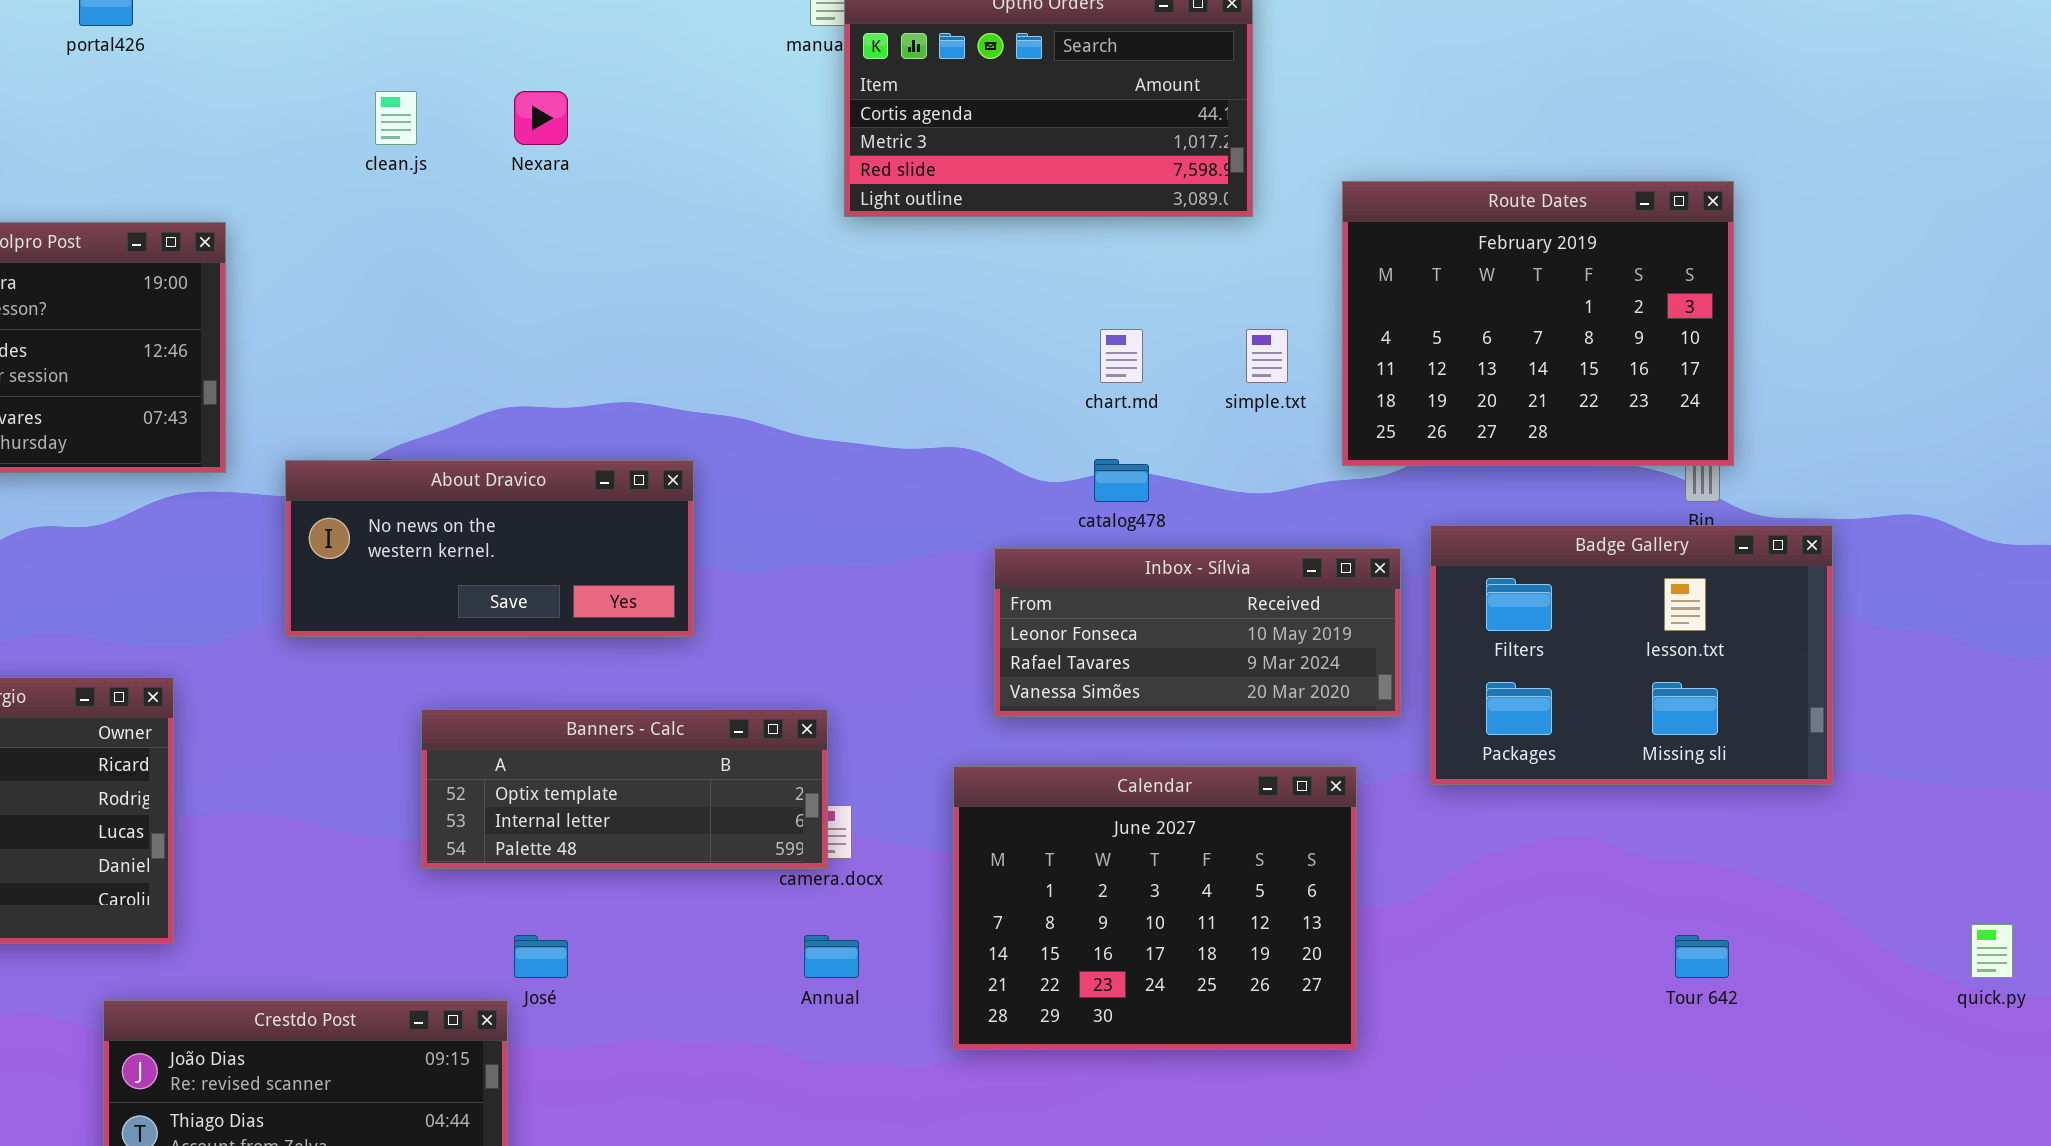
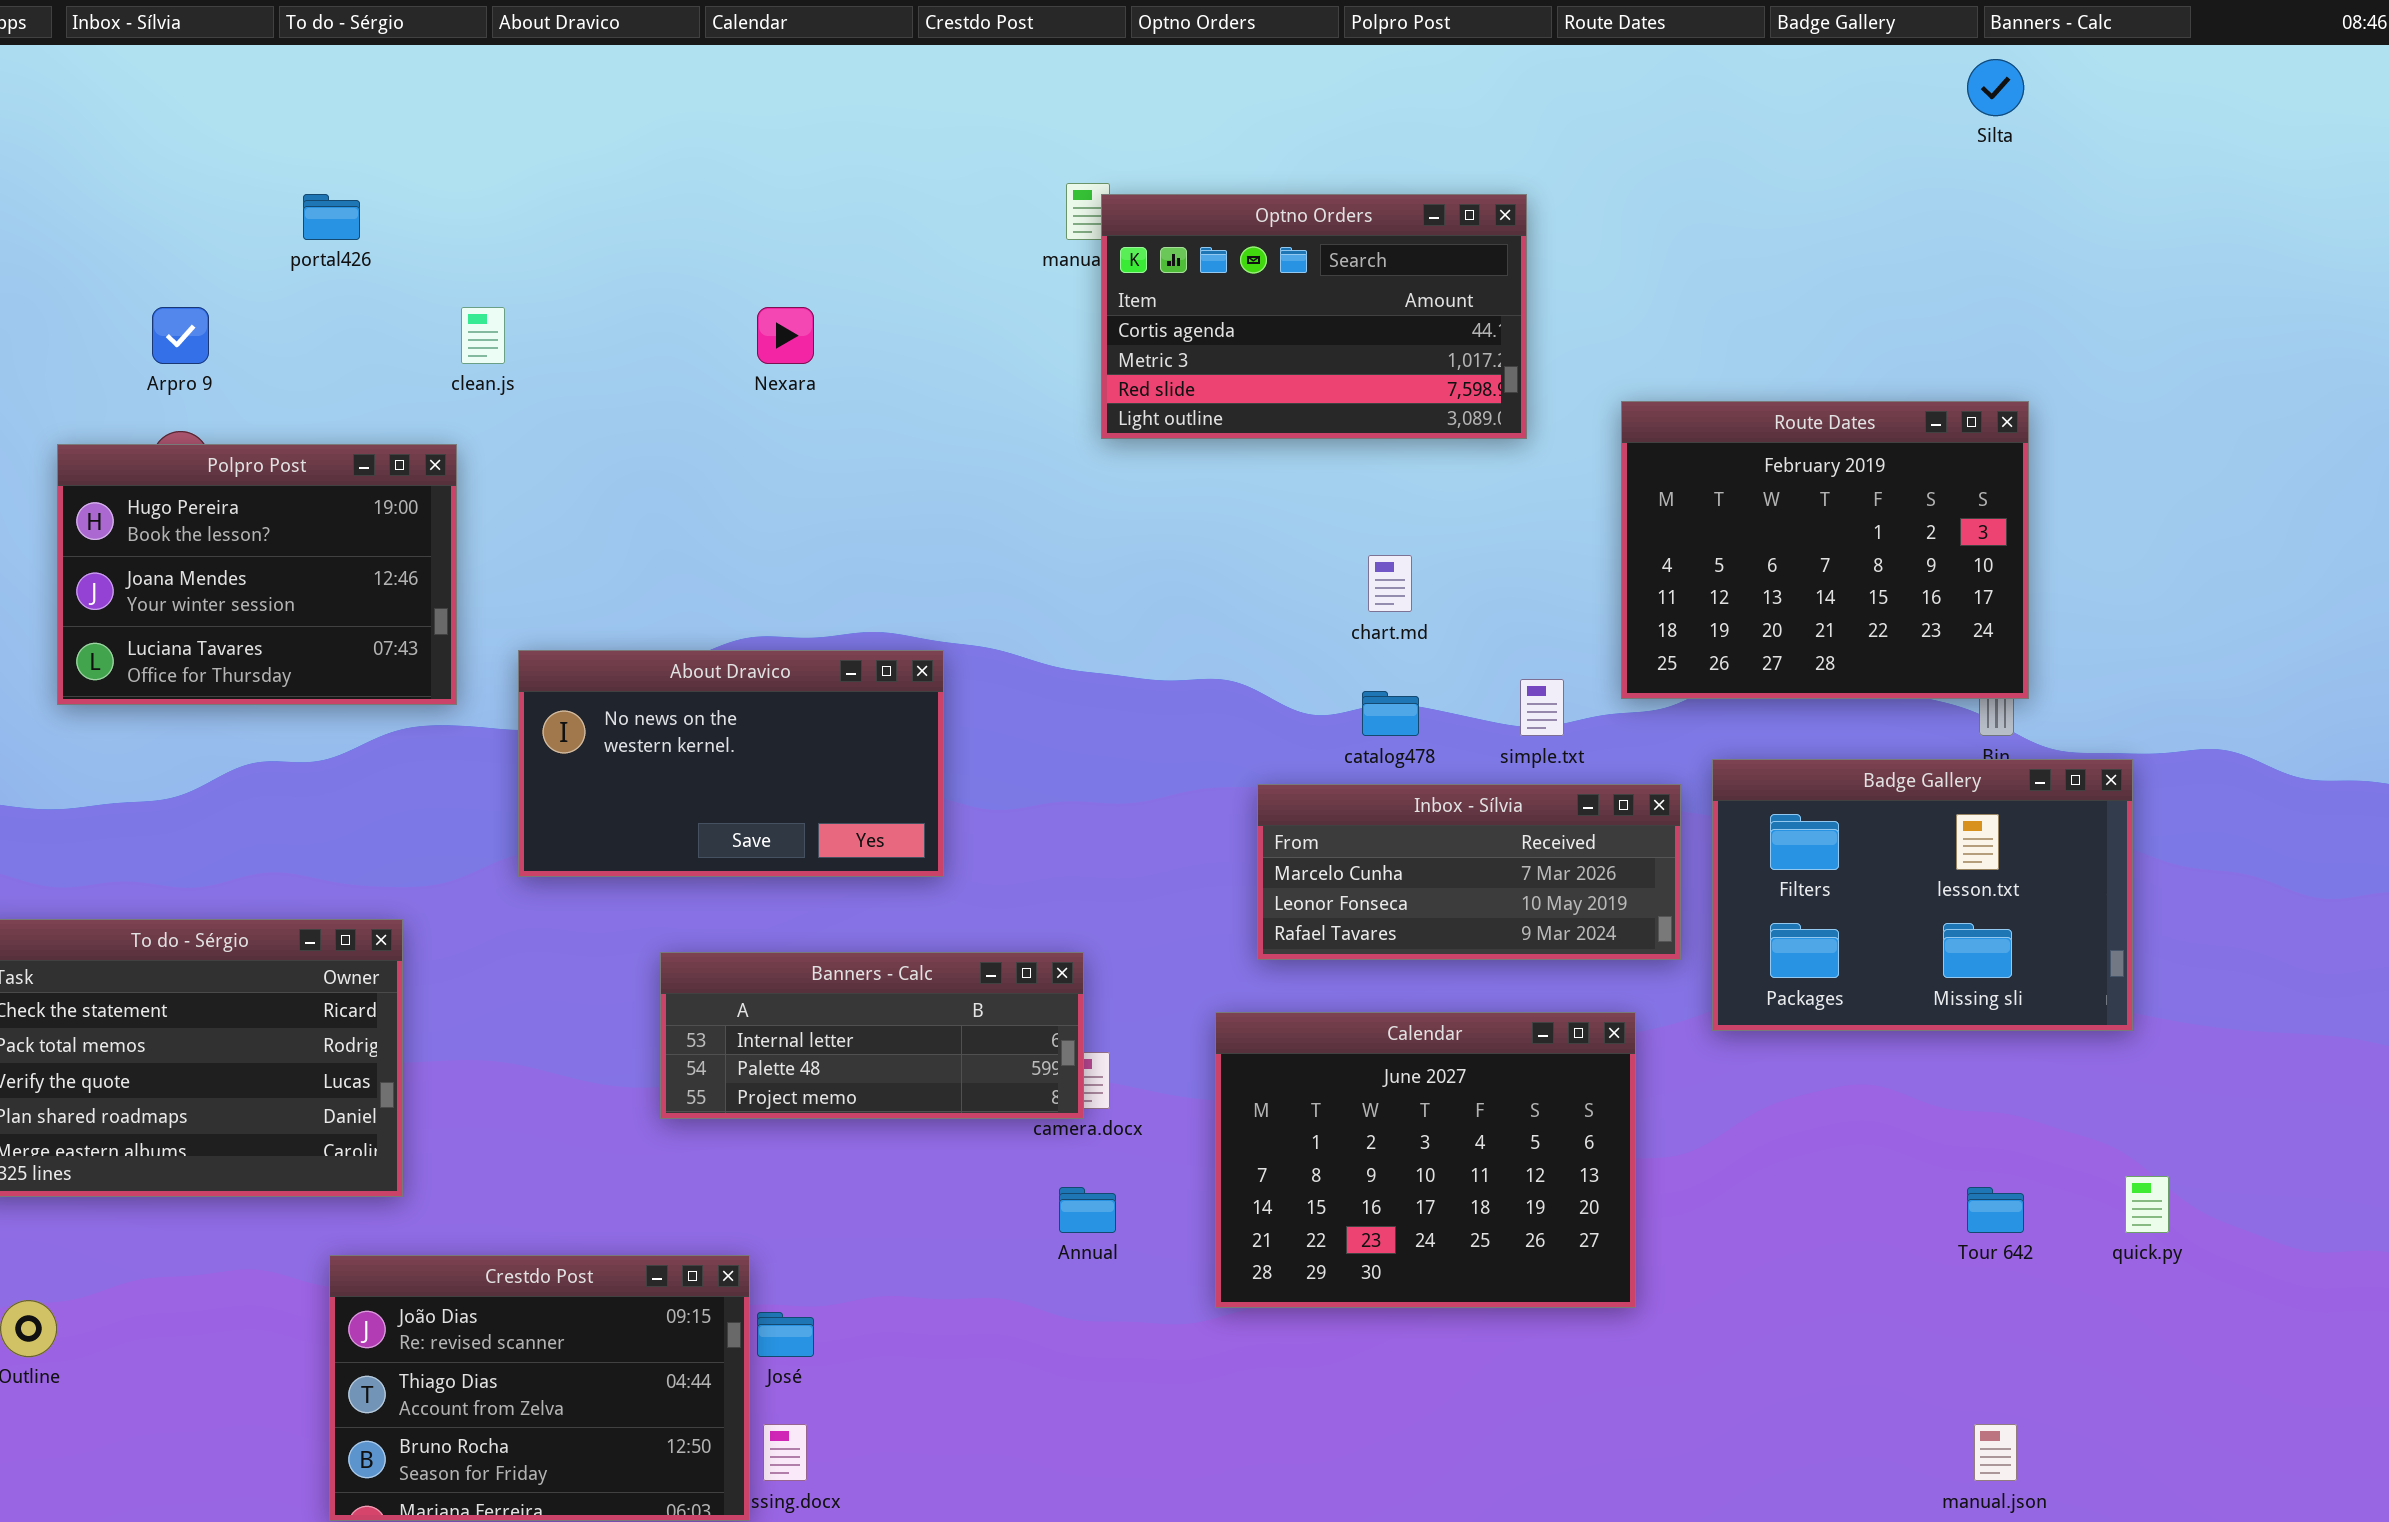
clean.js: [375,91,417,145] -> [461,307,505,364], moved
simple.txt: [1246,329,1288,383] -> [1520,679,1564,736], moved
About Dravico: [285,460,694,637] -> [518,650,944,877], resized
Inbox - Sílvia: [994,548,1401,717] -> [1257,784,1681,960], scrolled up 1 row
Banners - Calc: [421,709,828,869] -> [660,952,1084,1119], scrolled down 1 row
quick.py: [1971,924,2013,978] -> [2125,1176,2169,1233], moved
José: [514,935,568,978] -> [757,1312,814,1357], moved

